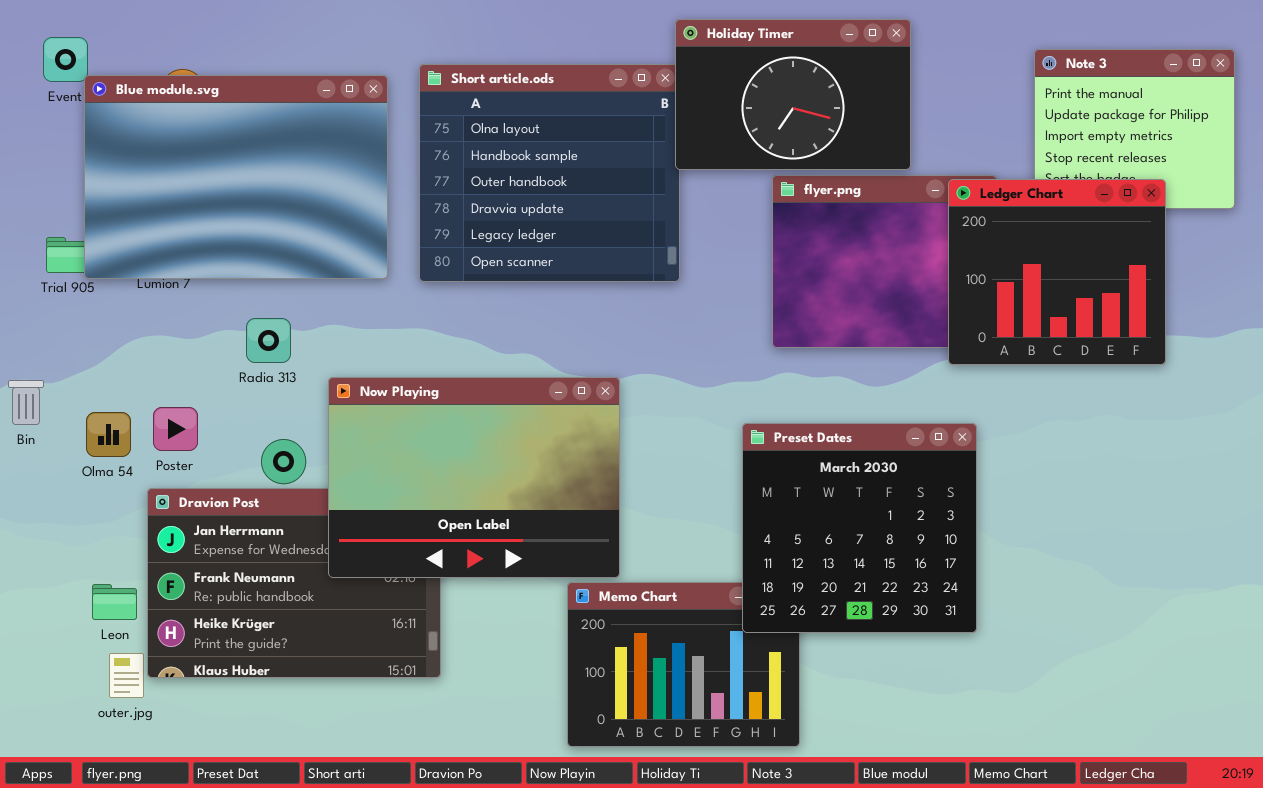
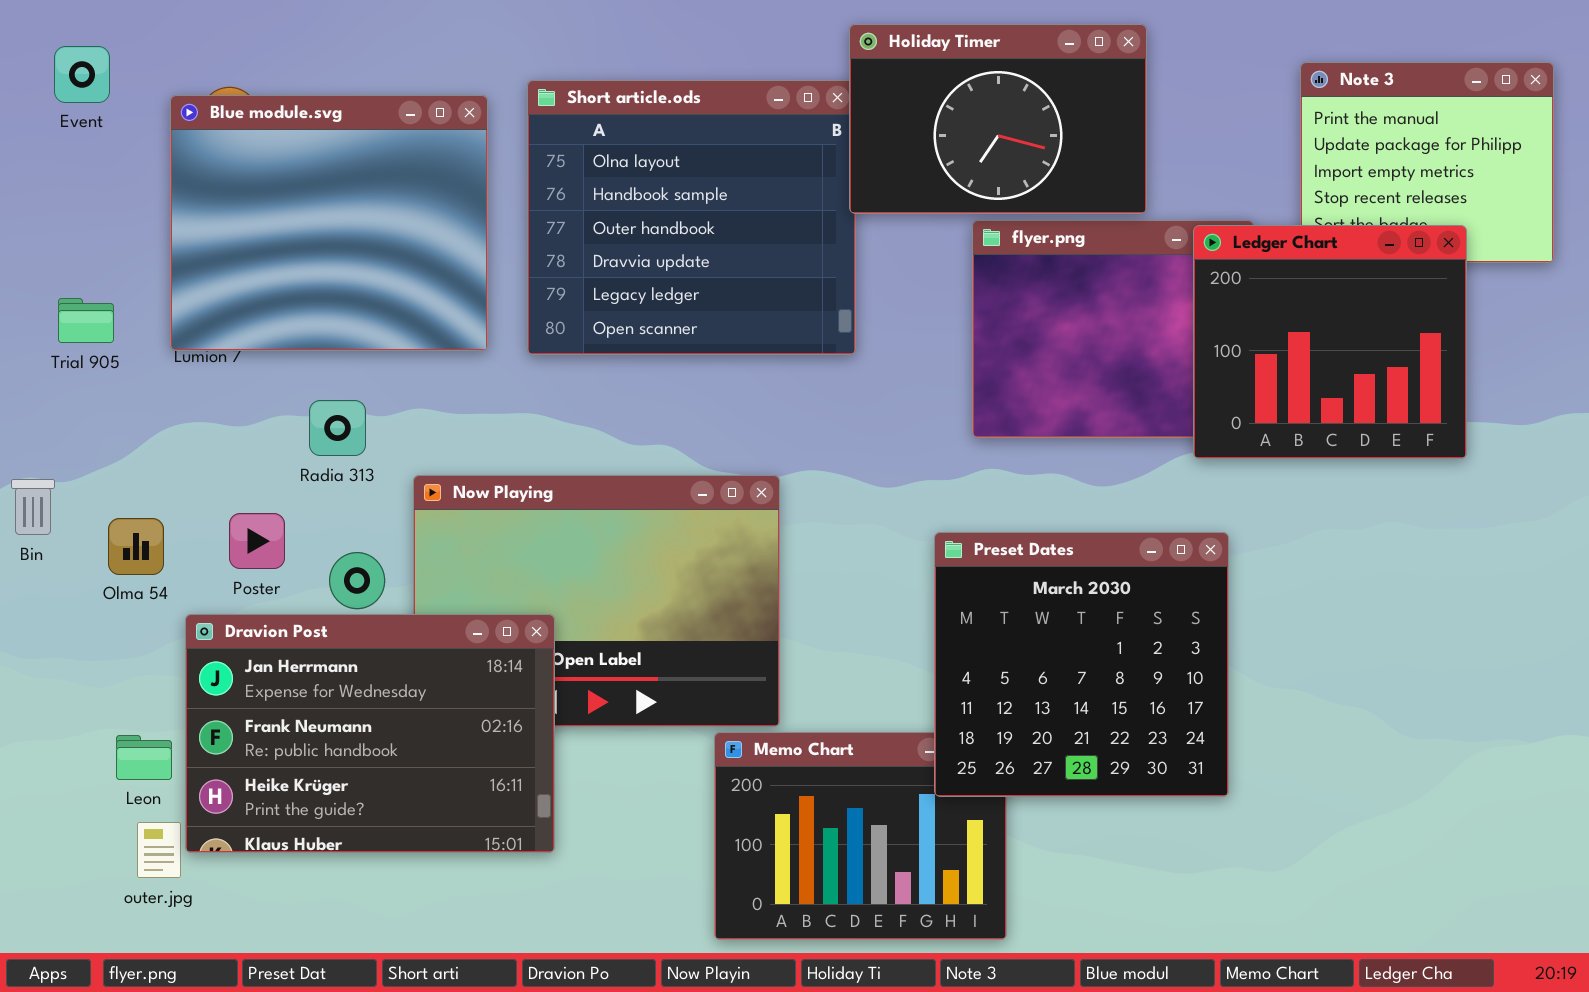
Blue module.svg: [84,75,388,279] -> [170,95,488,351], resized
Poster: [153,407,198,451] -> [229,513,285,569], moved
Dravion Post: [147,488,441,678] -> [185,614,555,853], raised

